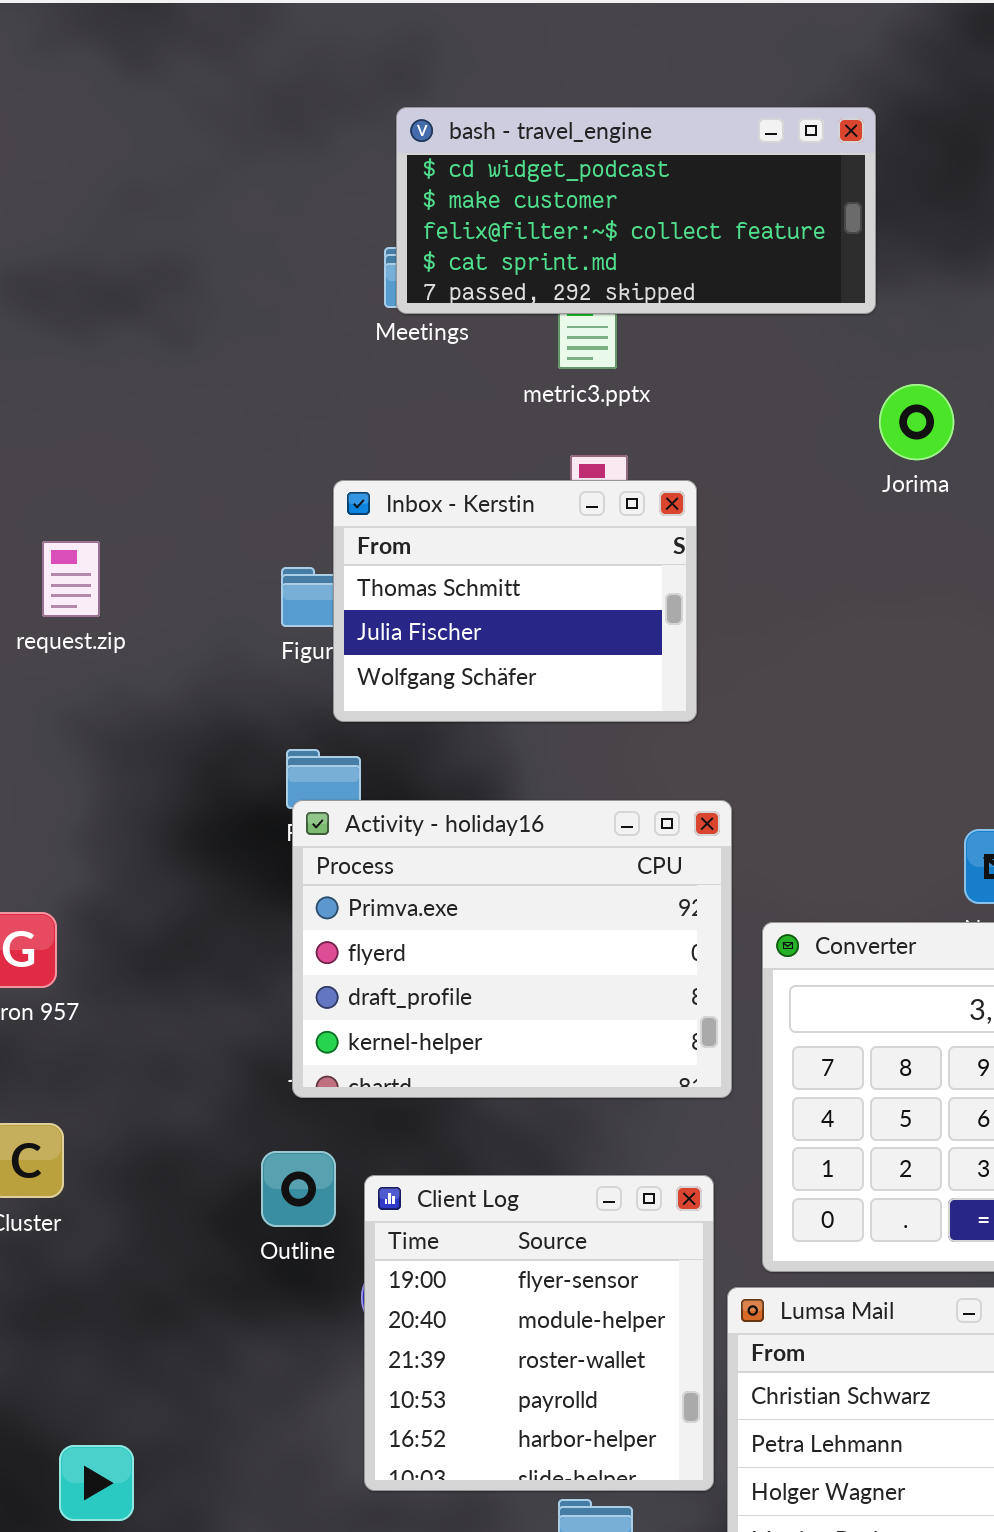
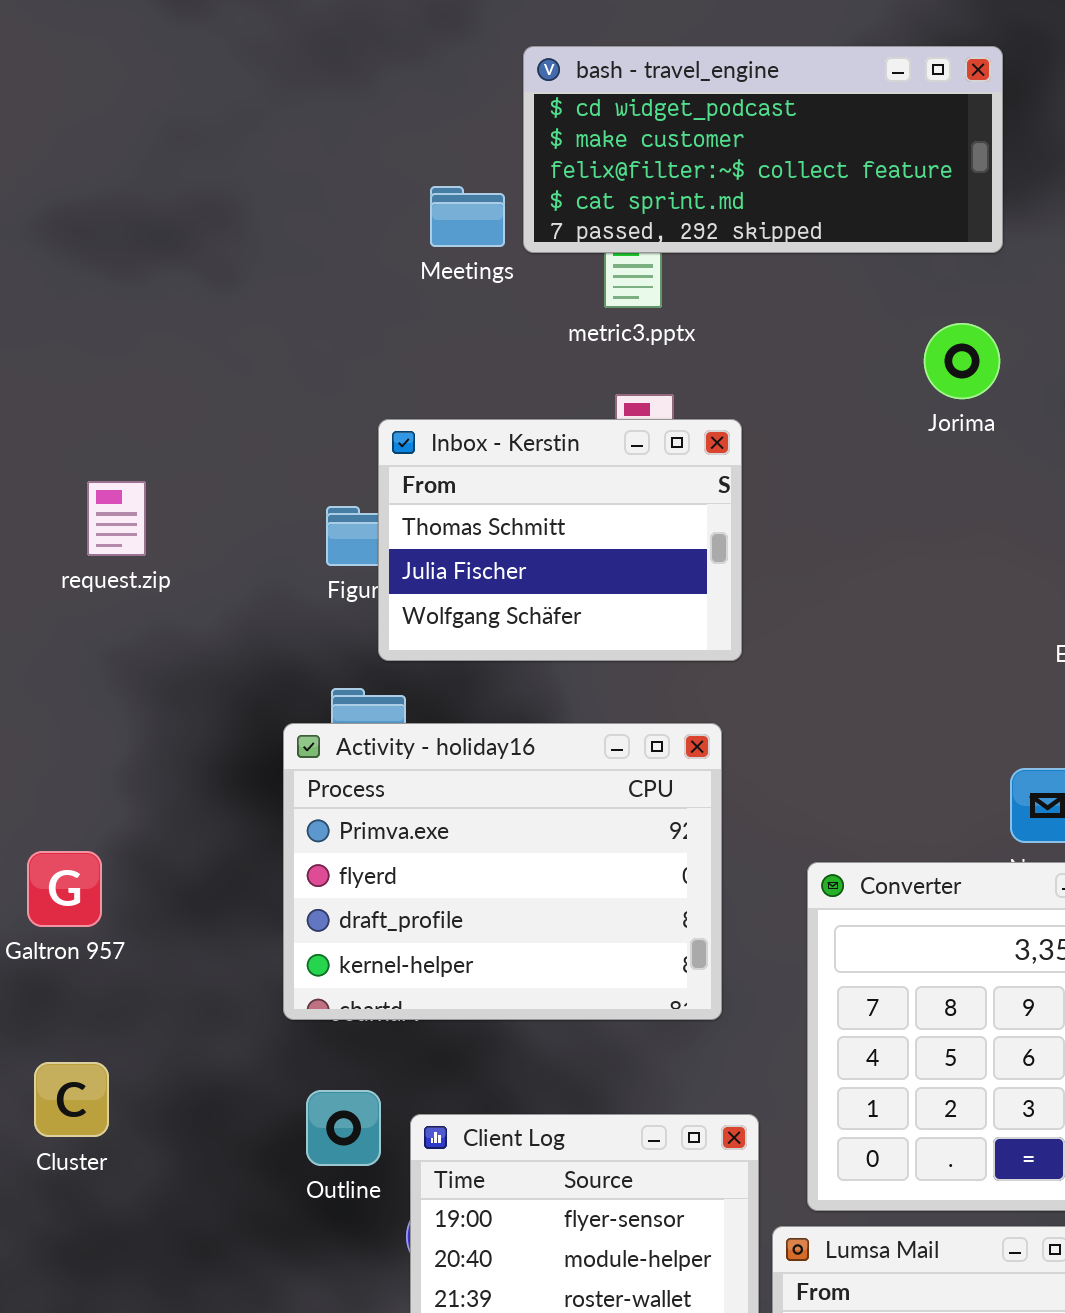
bash - travel_engine: [396,107,876,314] -> [523,46,1003,253], moved
Activity - holiday16: [292,800,732,1098] -> [283,723,722,1020], moved

